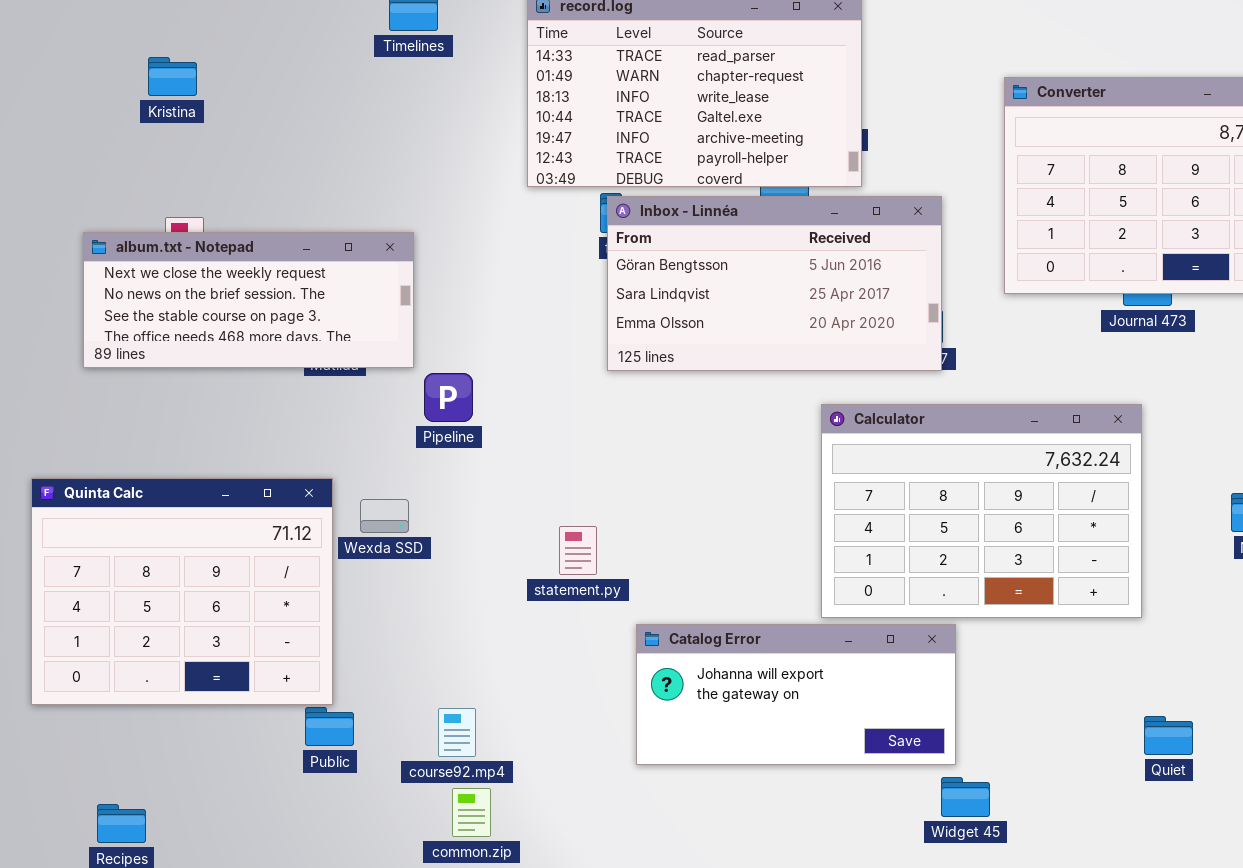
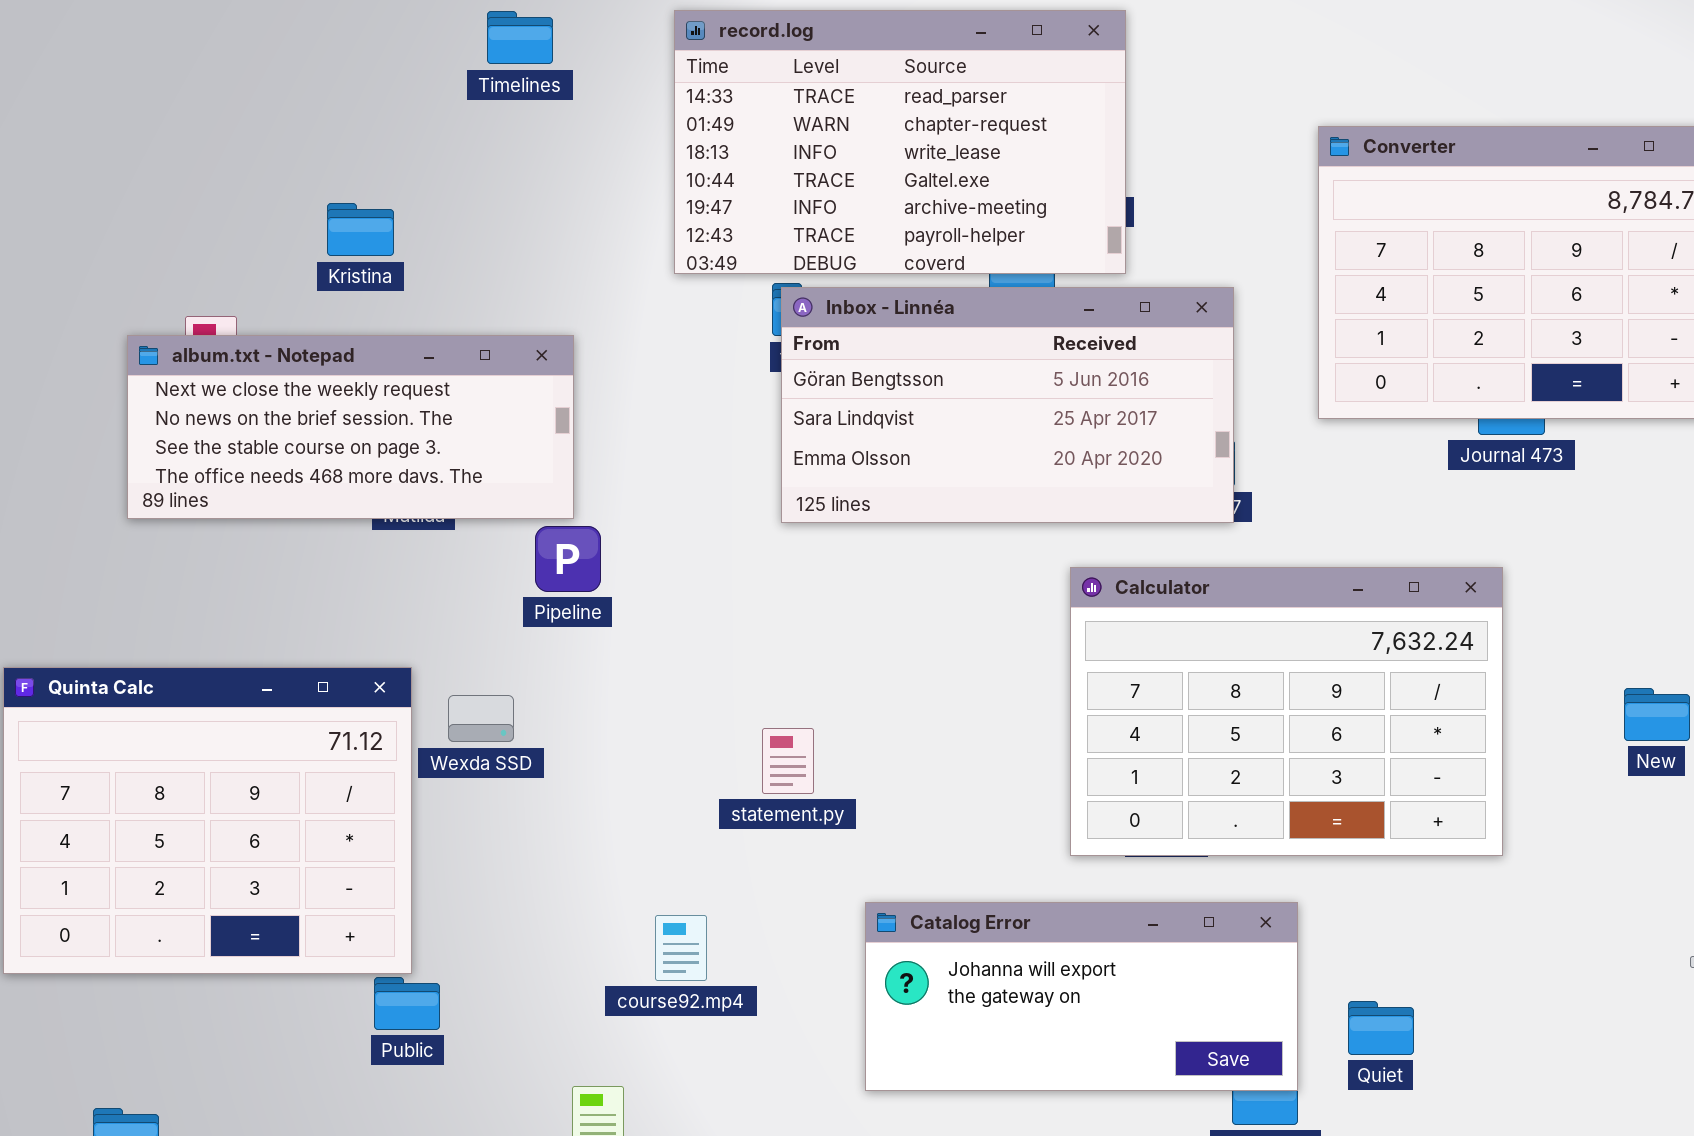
Kristina: [148,57,197,96] -> [327,203,394,256], moved
album.txt - Notepad: [83,232,414,368] -> [127,335,574,519], moved
statement.py: [559,526,597,575] -> [762,728,814,794], moved
Catalog Error: [636,624,956,765] -> [865,902,1298,1091], moved
course92.mp4: [438,708,476,757] -> [655,915,707,981], moved
Quiet: [1144,716,1193,755] -> [1348,1001,1414,1055], moved

